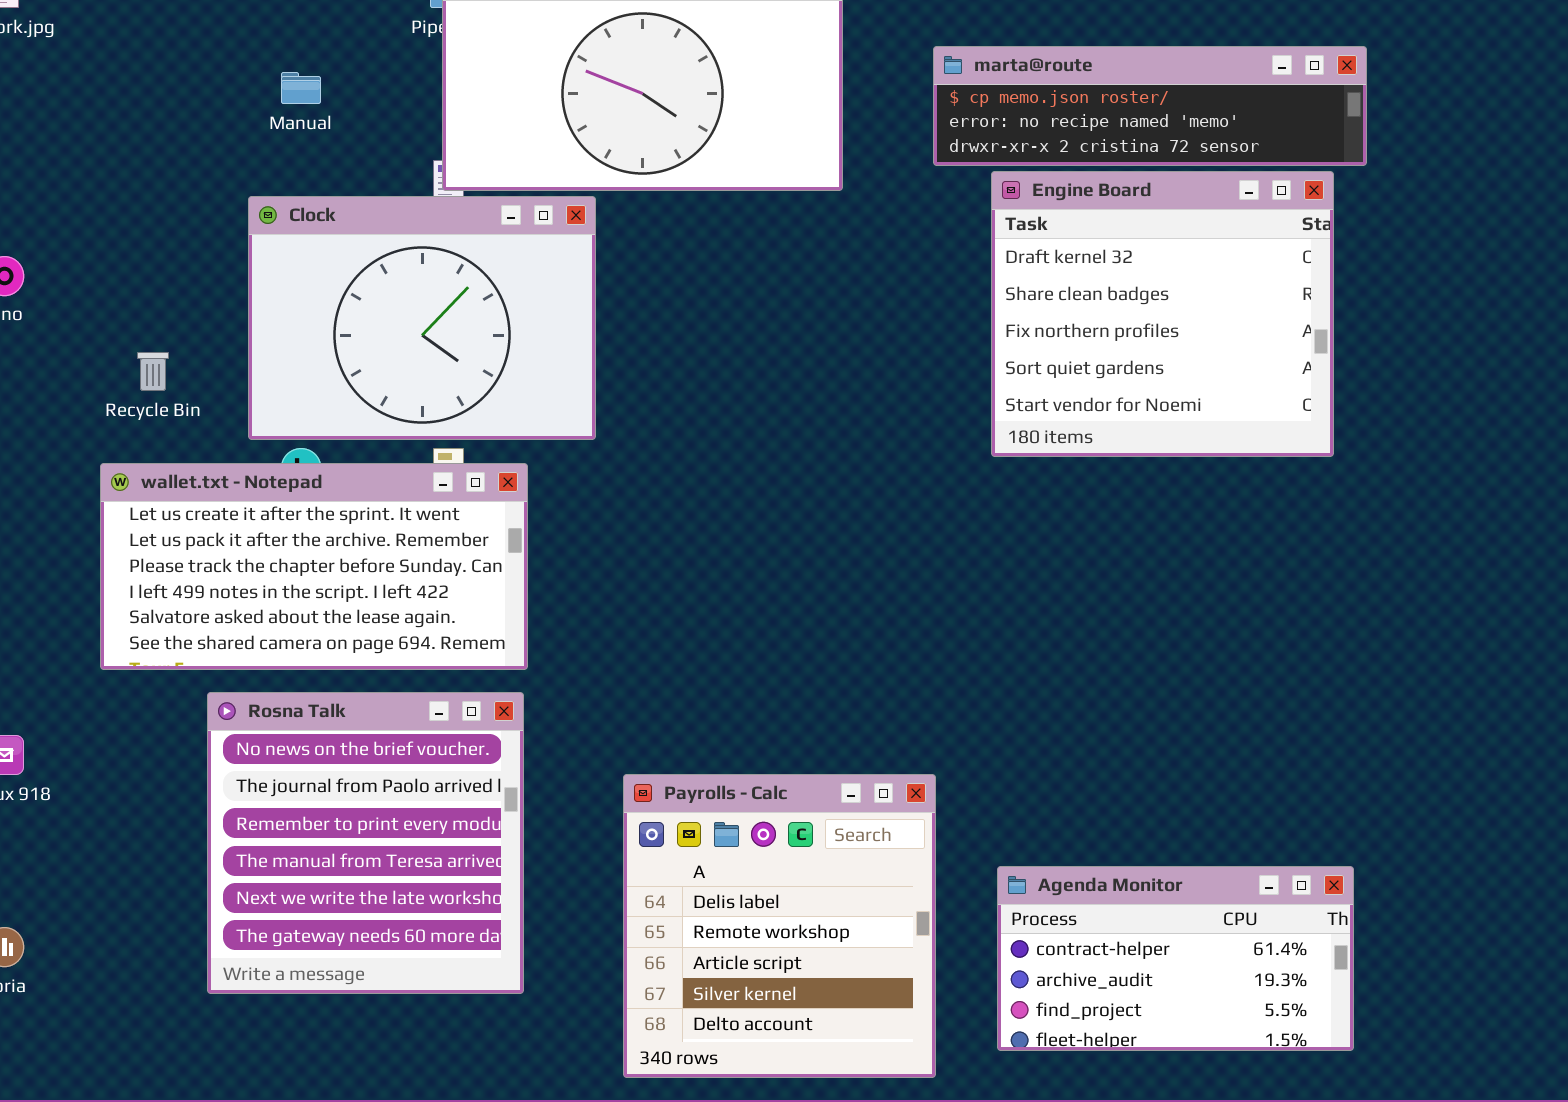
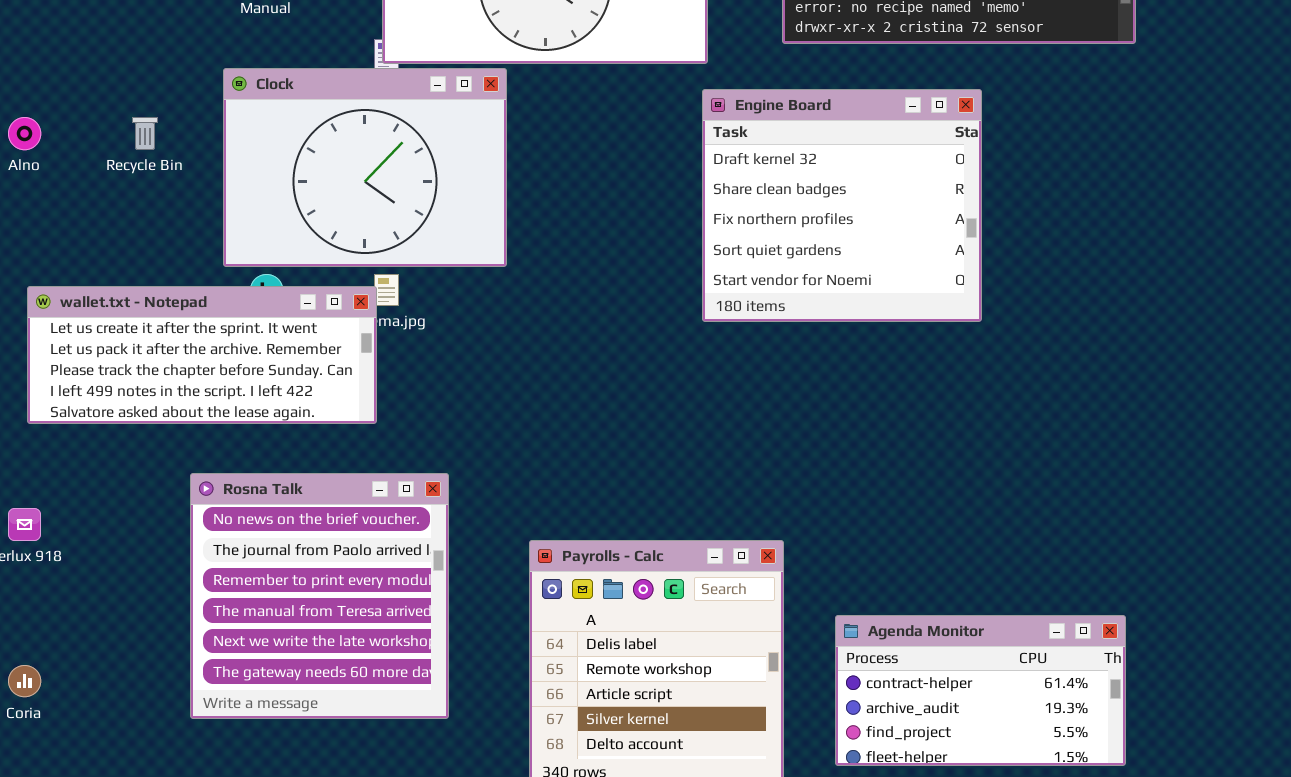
Engine Board: [991,171,1334,457] -> [702,89,982,322], moved
Recycle Bin: [137,352,169,391] -> [132,117,158,150], moved
wallet.txt - Notepad: [100,463,528,670] -> [27,286,377,424], moved, resized

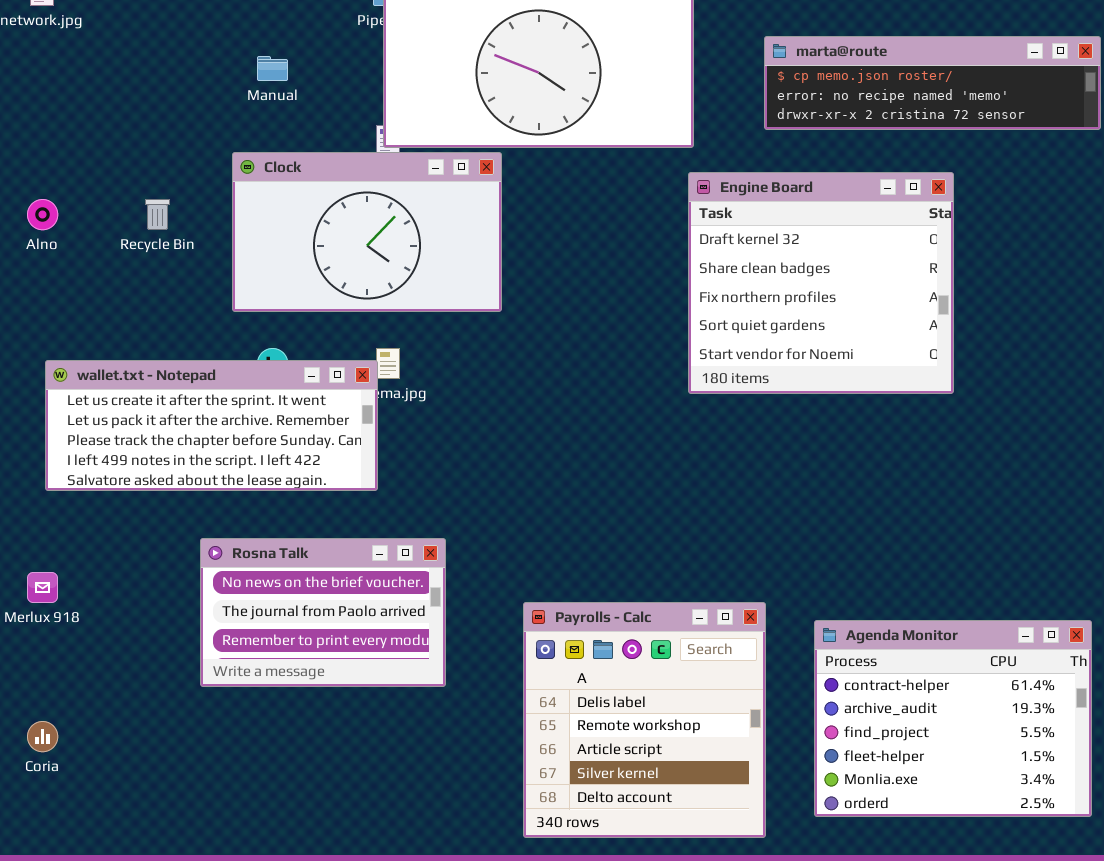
Clock: [223,68,507,267] -> [232,152,502,312], resized
Rosna Talk: [190,473,449,719] -> [200,538,446,687], resized
Agenda Monitor: [835,615,1126,766] -> [814,620,1092,817], resized

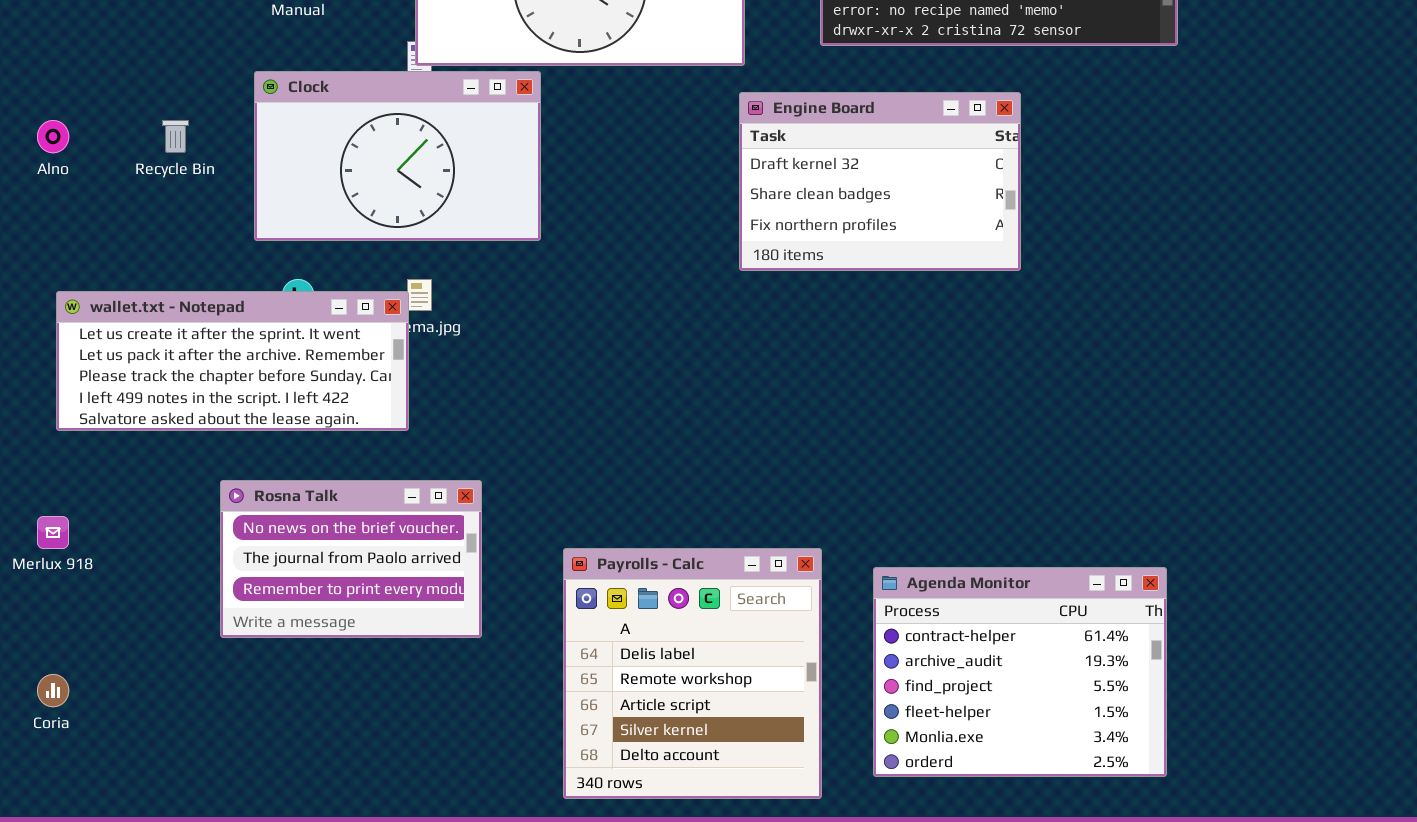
Engine Board: [688,172,954,394] -> [739,92,1021,271], resized

